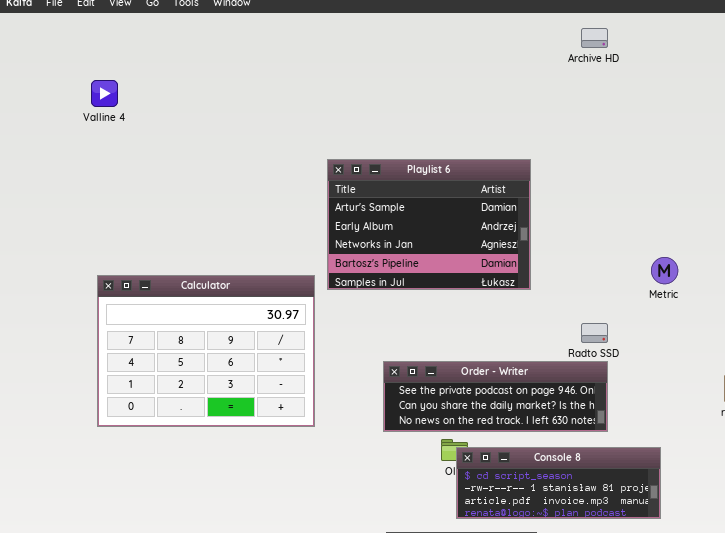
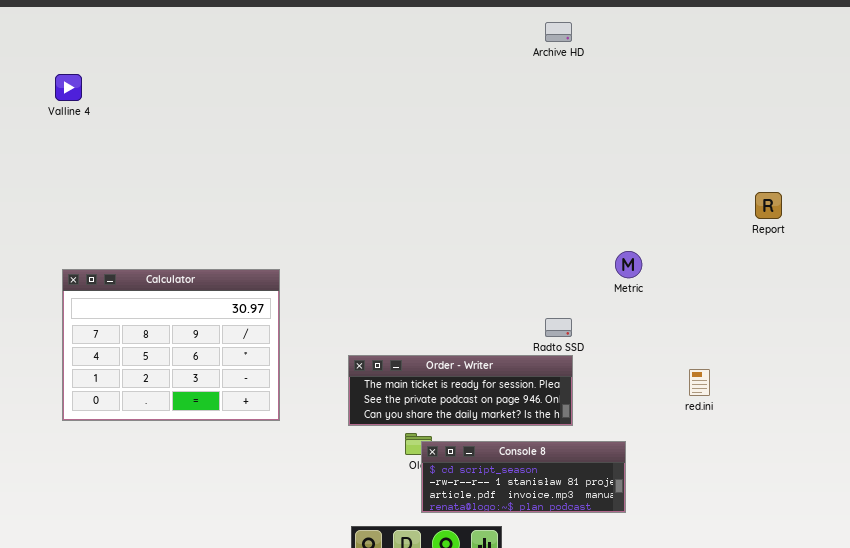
Playlist 6: [327,159,531,290] -> none, closed
Order - Writer: [383,361,608,432] -> [348,355,573,426], scrolled up 1 row

